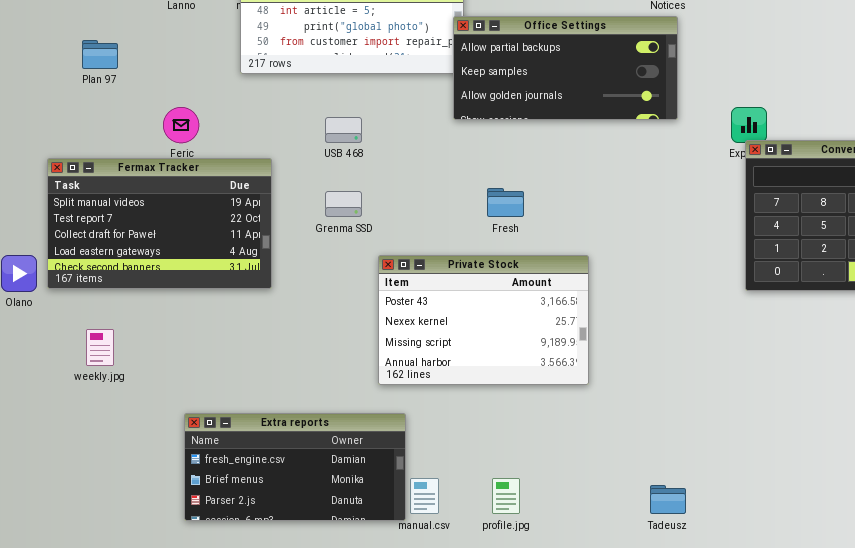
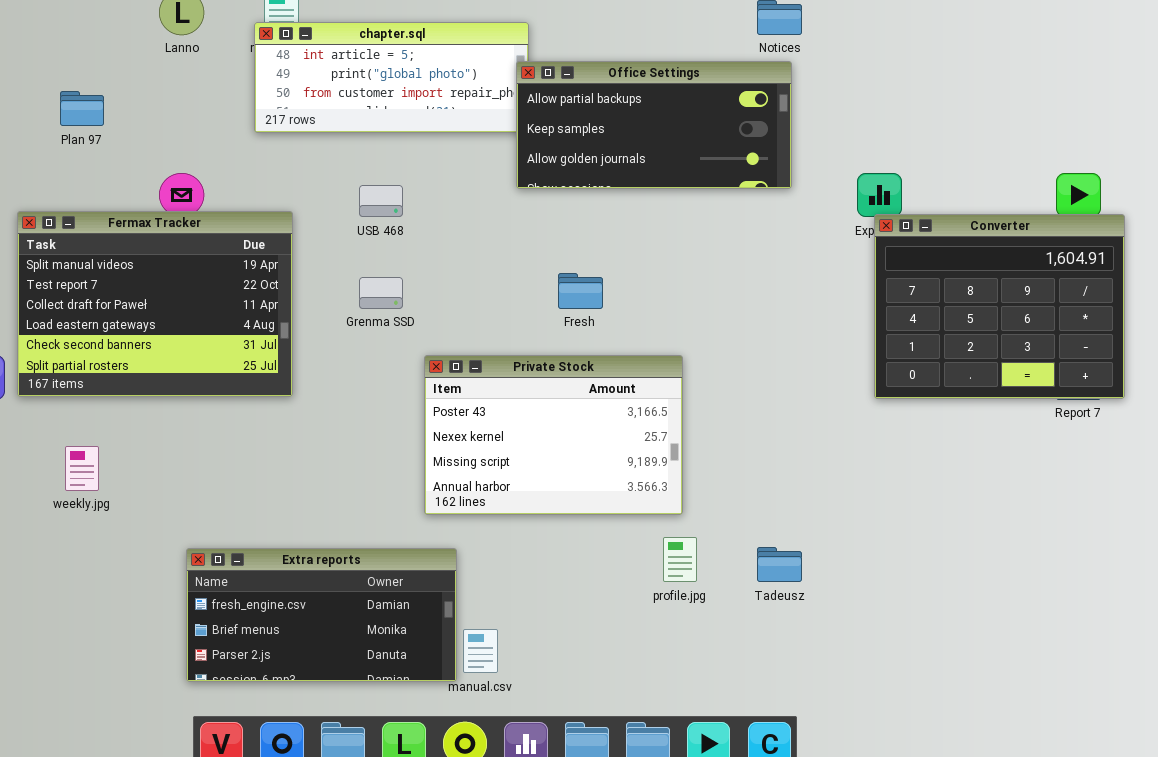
Fermax Tracker: [47,158,272,289] -> [17,211,293,397], resized
profile.jpg: [492,478,520,514] -> [663,537,697,582], moved
Tadeusz: [650,485,686,514] -> [757,547,802,582], moved

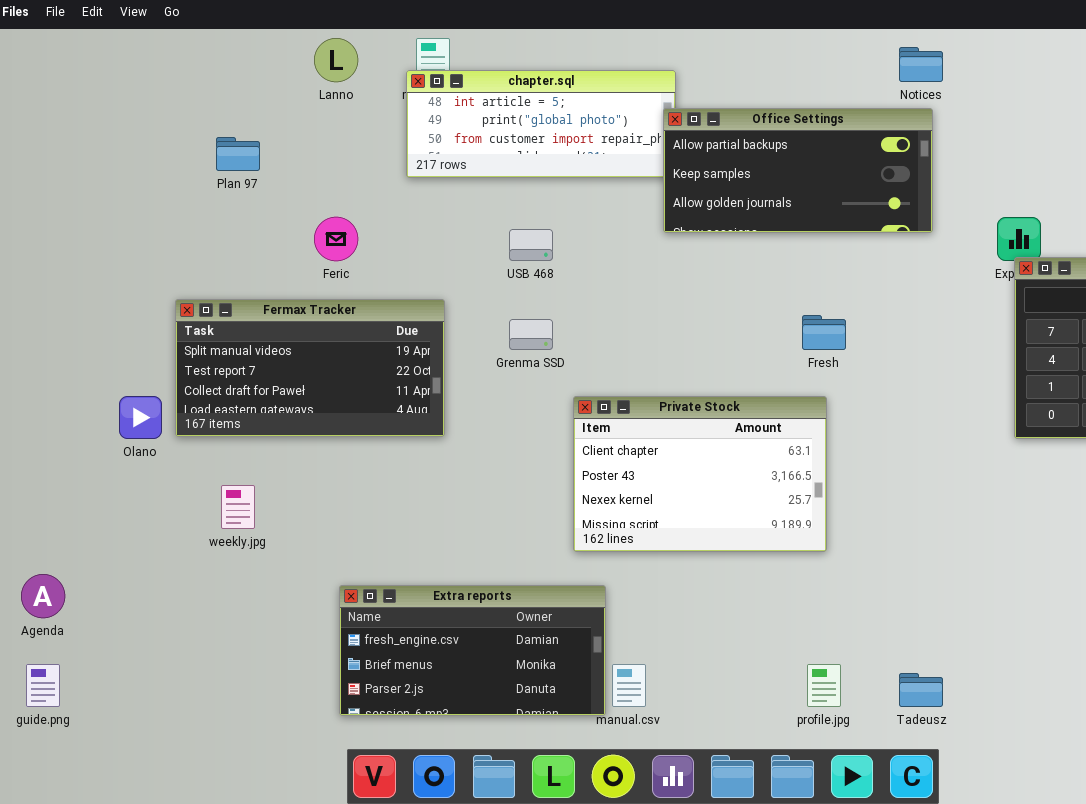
Fermax Tracker: [17,211,293,397] -> [175,299,445,437], resized
Fresh: [558,273,603,309] -> [802,315,846,350], moved
Private Stock: [424,355,683,515] -> [573,396,827,552], scrolled up 1 row
profile.jpg: [663,537,697,582] -> [807,664,841,707], moved
Tadeusz: [757,547,802,582] -> [899,673,943,707], moved

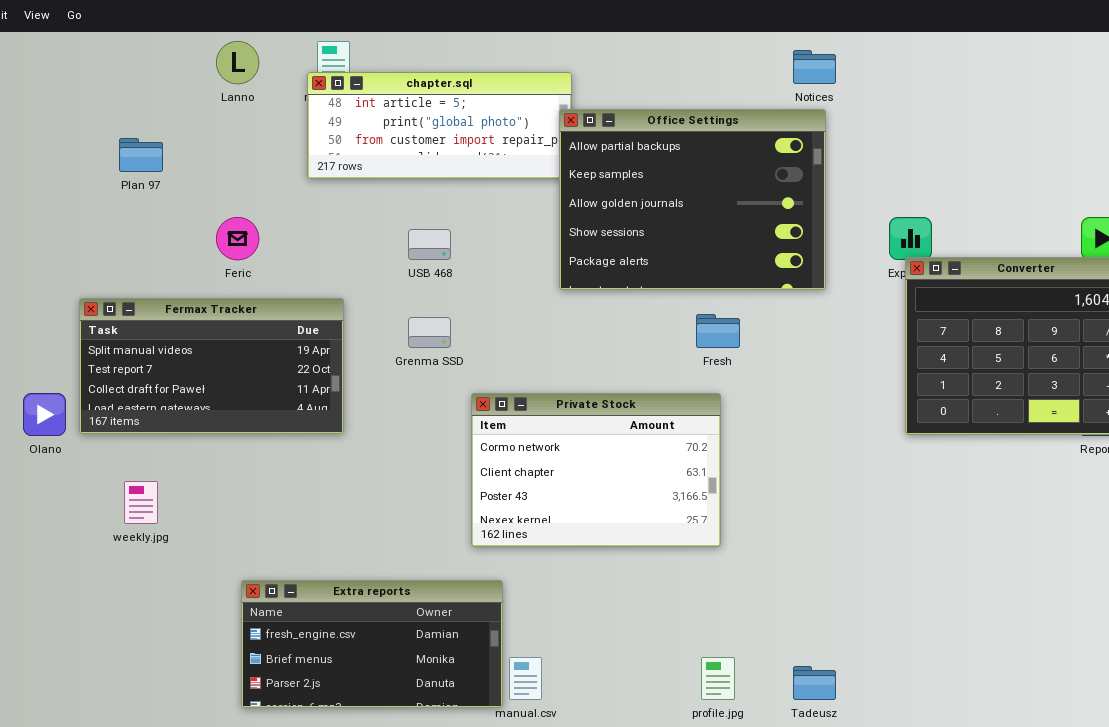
Office Settings: [663,108,933,233] -> [559,109,826,290], resized
Private Stock: [573,396,827,552] -> [471,393,721,547], scrolled up 1 row

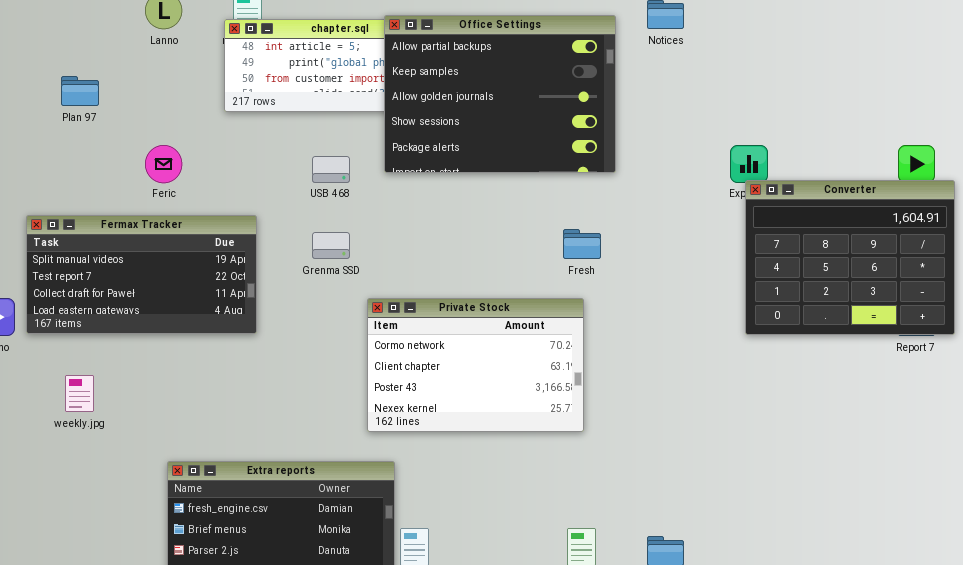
Office Settings: [559,109,826,290] -> [384,15,616,173], moved

